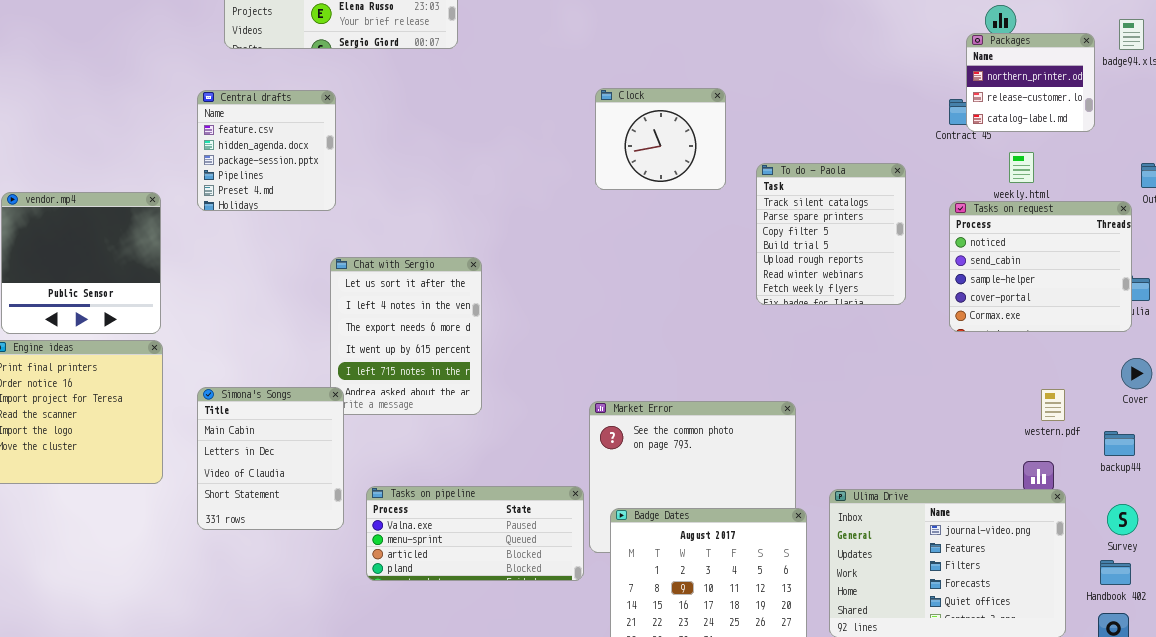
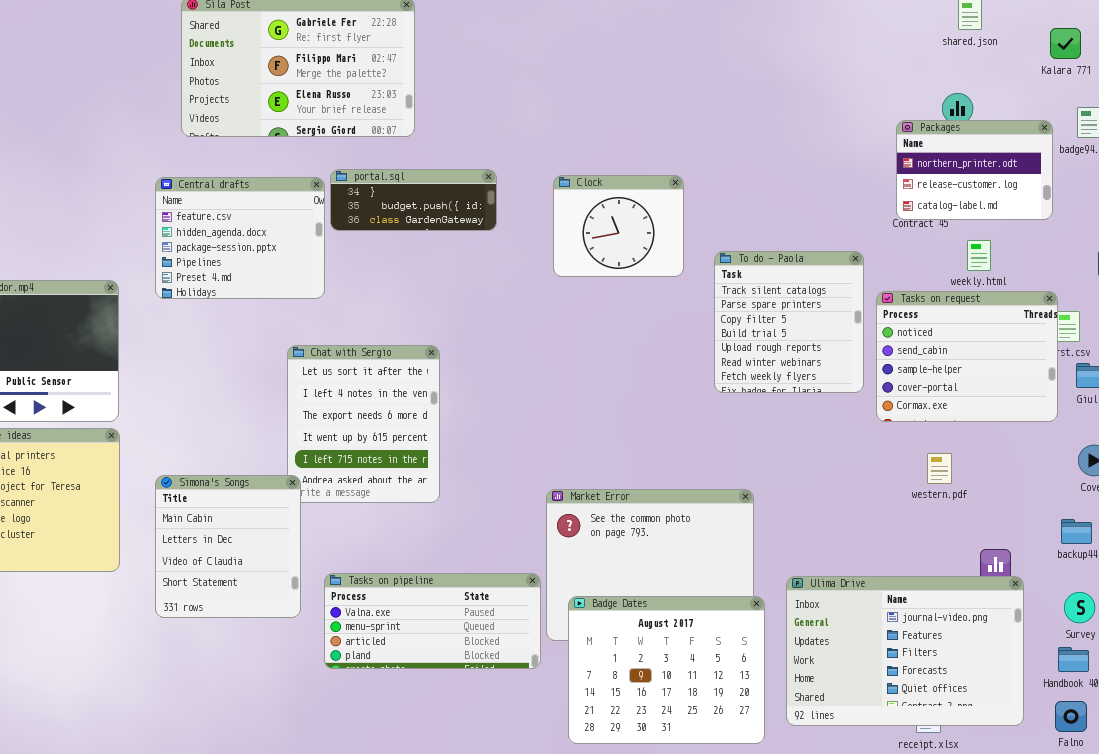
Packages: [966,33,1095,132] -> [896,120,1053,220], resized
portal.sql: none -> [330,169,497,231], opened
Central drafts: [197,90,336,211] -> [155,177,325,299], resized
Tasks on request: [949,201,1132,332] -> [876,291,1058,422], moved
western.pdf: [1041,389,1065,421] -> [927,453,952,484], moved

